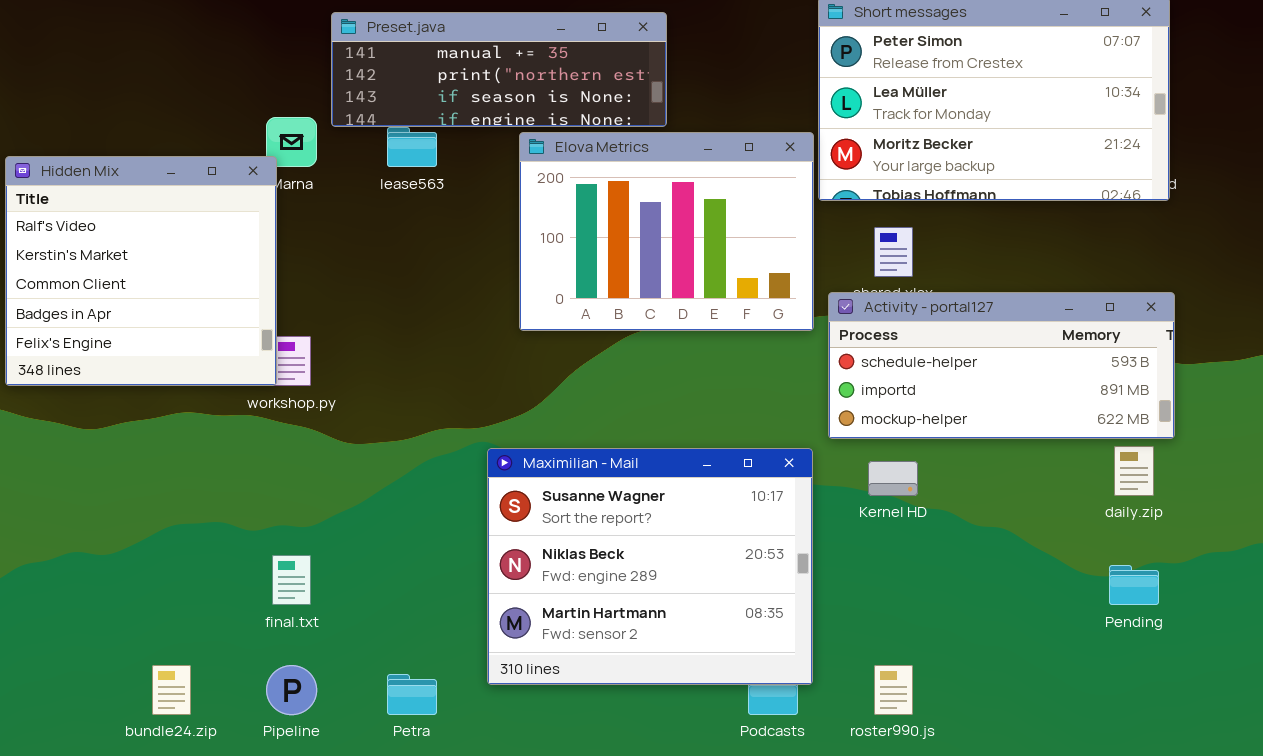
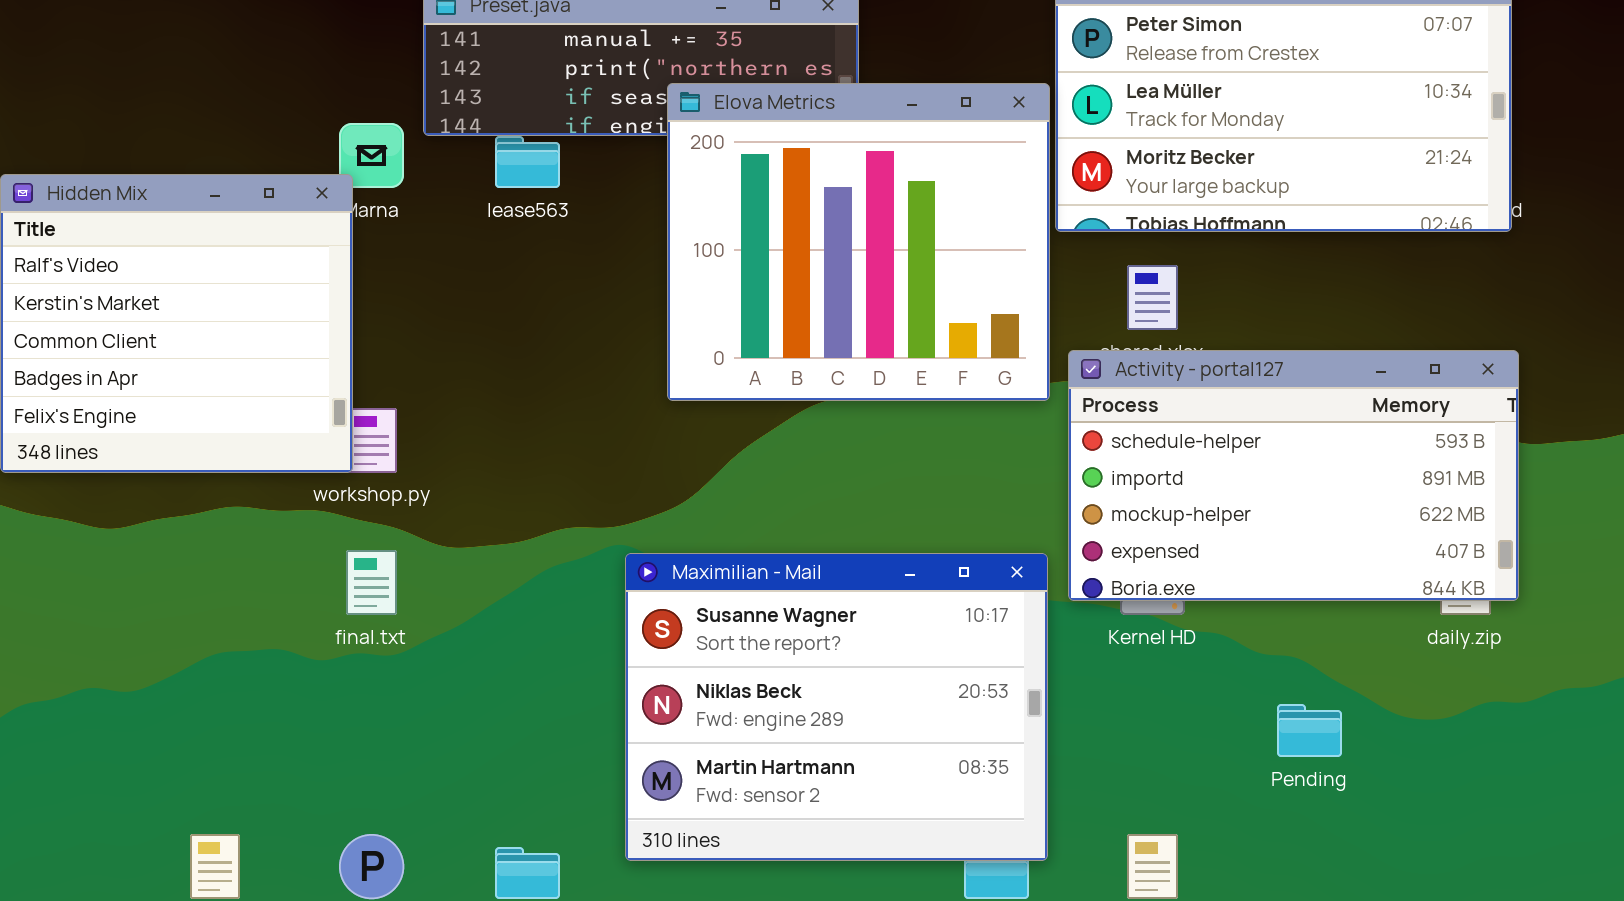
Elova Metrics: [519,132,814,331] -> [667,83,1050,401], resized
Activity - portal127: [828,292,1175,439] -> [1068,350,1519,601], resized
final.txt: [272,555,311,605] -> [346,550,397,615], moved
Pending: [1109,565,1159,605] -> [1277,704,1342,757], moved

